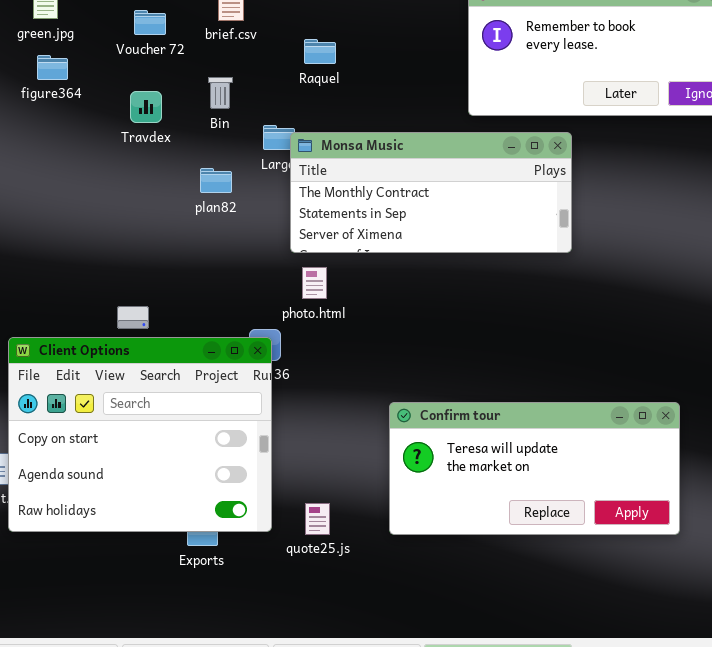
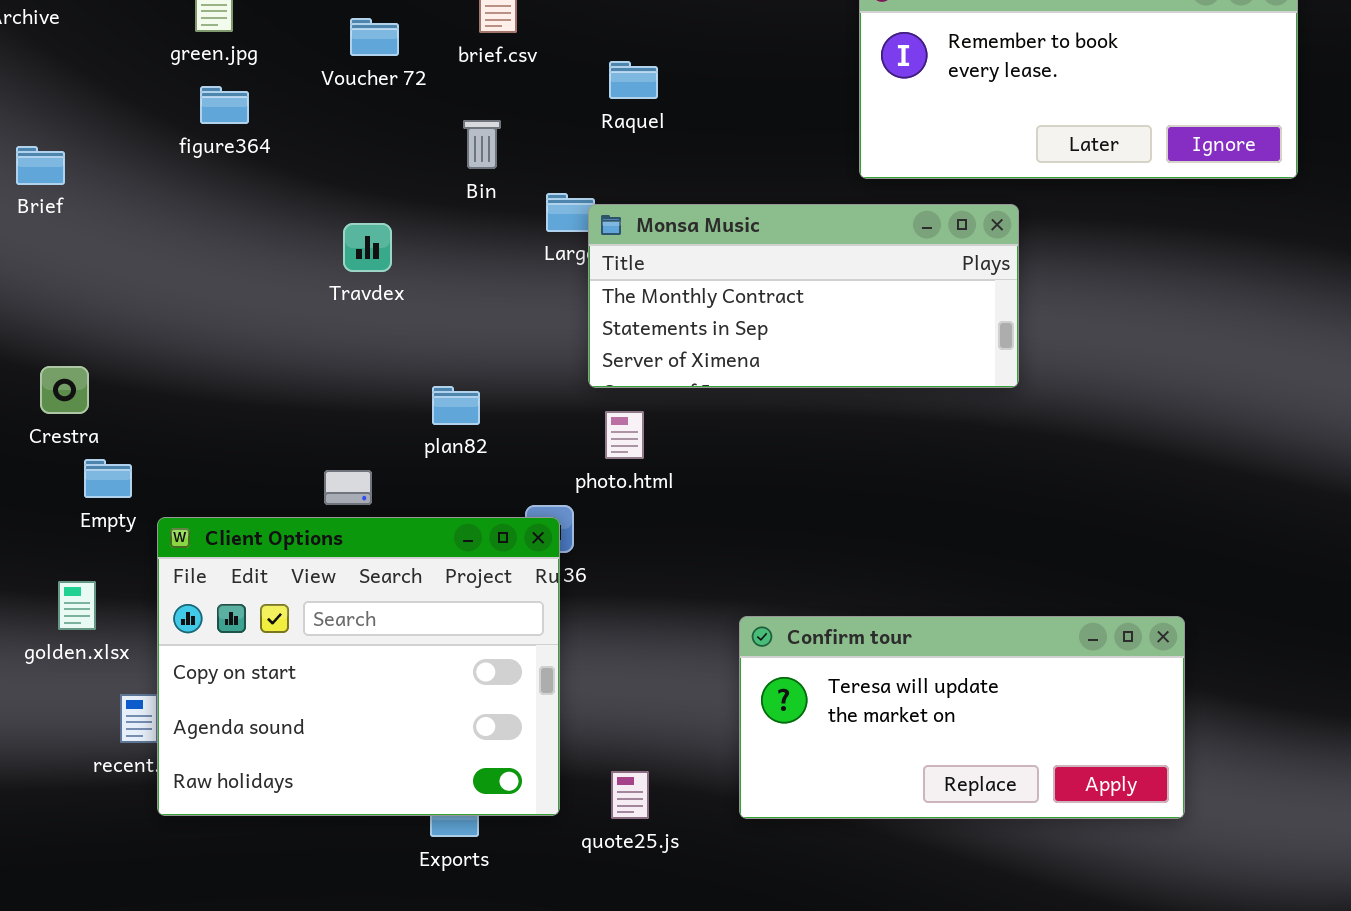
Travdex: [130,91,162,123] -> [343,223,392,272], moved
plan82: [200,168,232,193] -> [432,386,480,425], moved

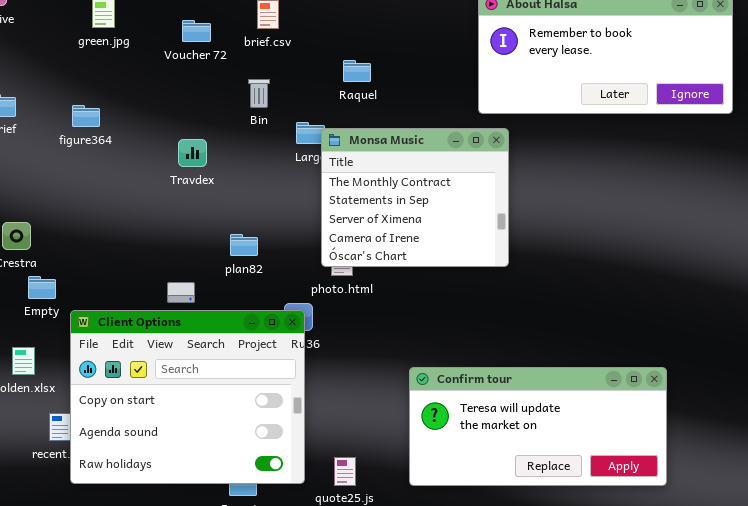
Raquel: [609,61,658,99] -> [343,60,371,82], moved
figure364: [200,86,249,124] -> [72,105,100,127], moved
Monsa Music: [588,204,1019,388] -> [321,128,509,267], resized

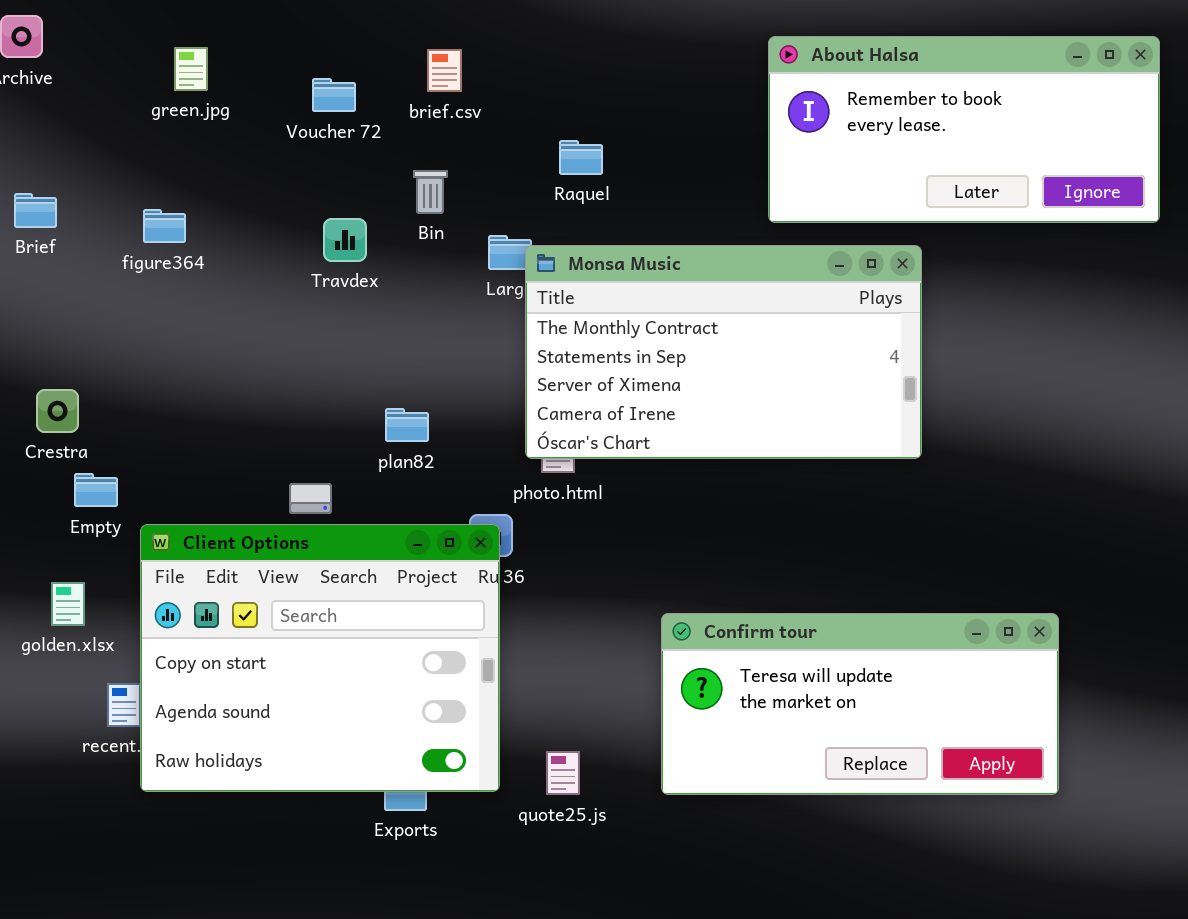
Monsa Music: [321,128,509,267] -> [525,245,922,459], resized
Travdex: [178,139,207,167] -> [323,218,367,262], moved

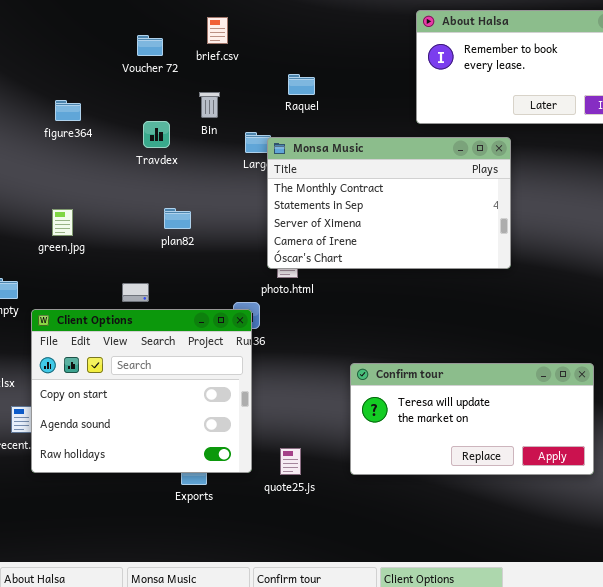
green.jpg: [174,47,208,91] -> [52,209,73,236], moved
figure364: [143,209,186,243] -> [55,100,81,121], moved
plan82: [385,408,429,442] -> [164,208,191,229], moved

